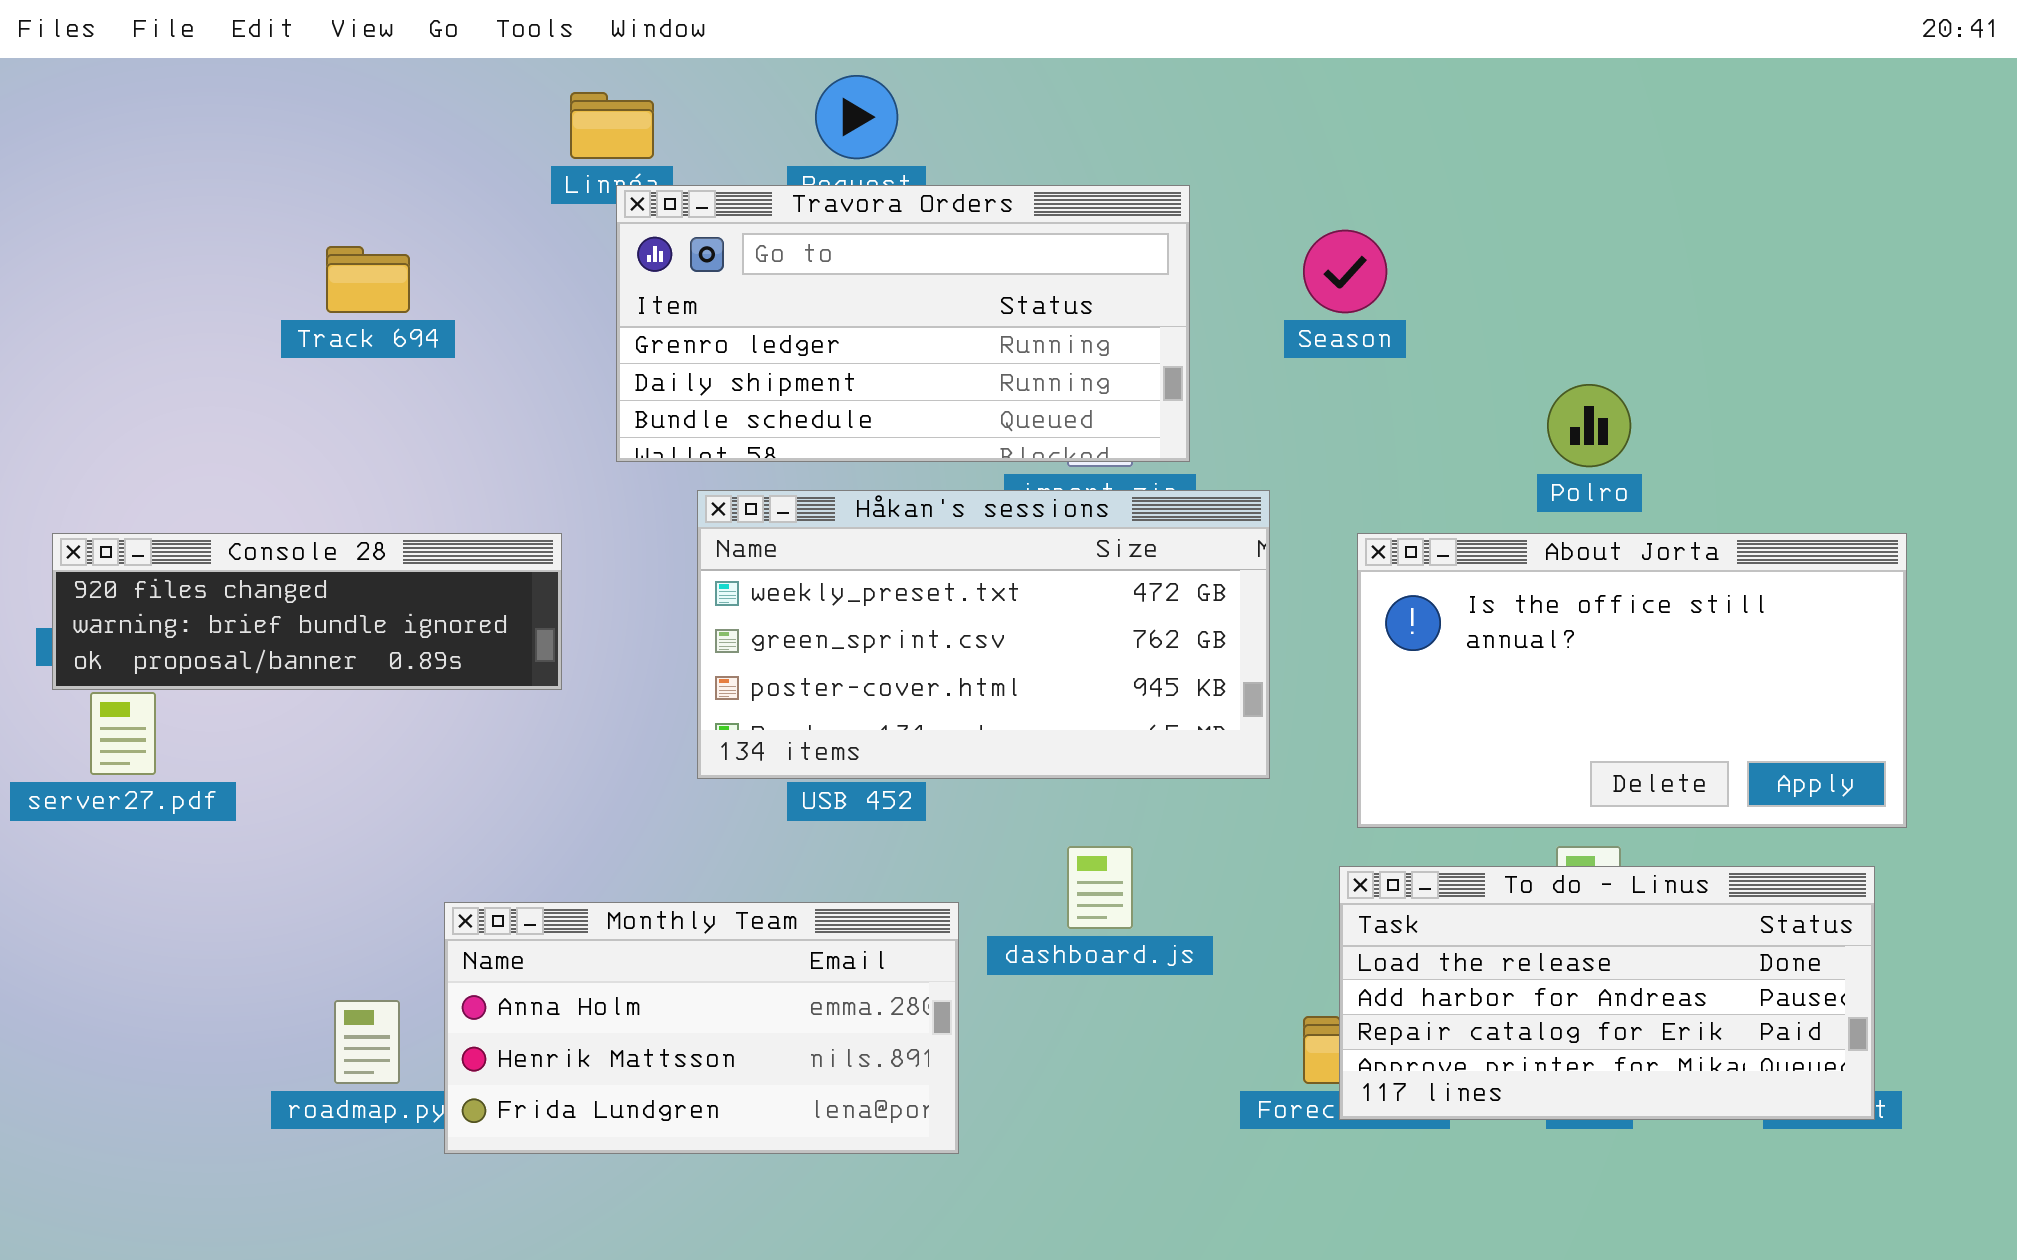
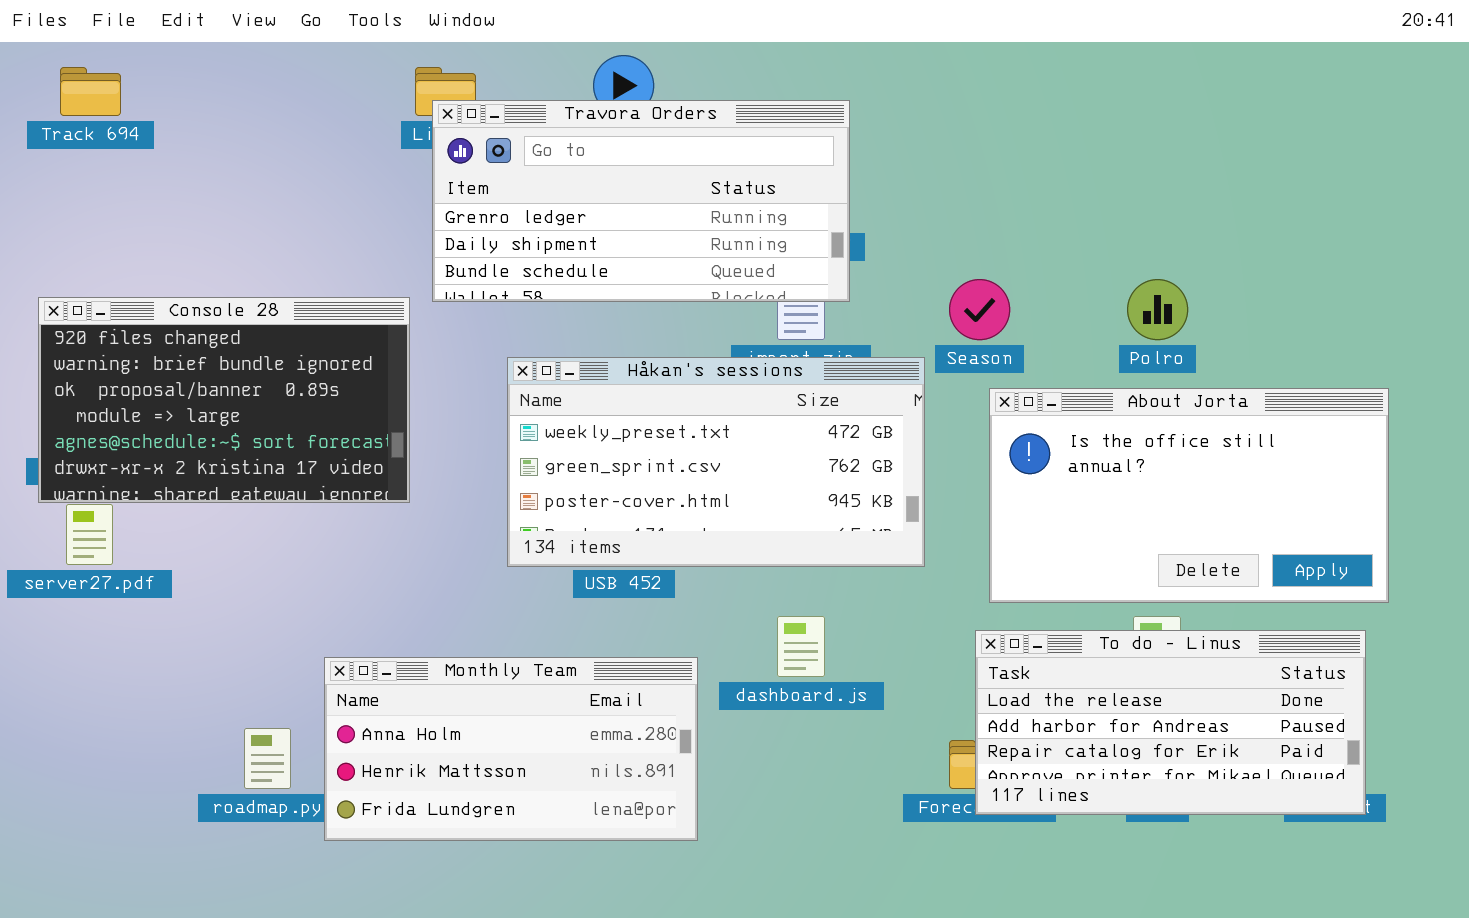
Travora Orders: [616,185,1190,462] -> [432,100,850,302], moved
Season: [1303,230,1387,313] -> [949,279,1010,340], moved
Track 694: [326,246,410,313] -> [60,67,121,116], moved
Console 28: [52,533,562,690] -> [38,297,410,503], resized

